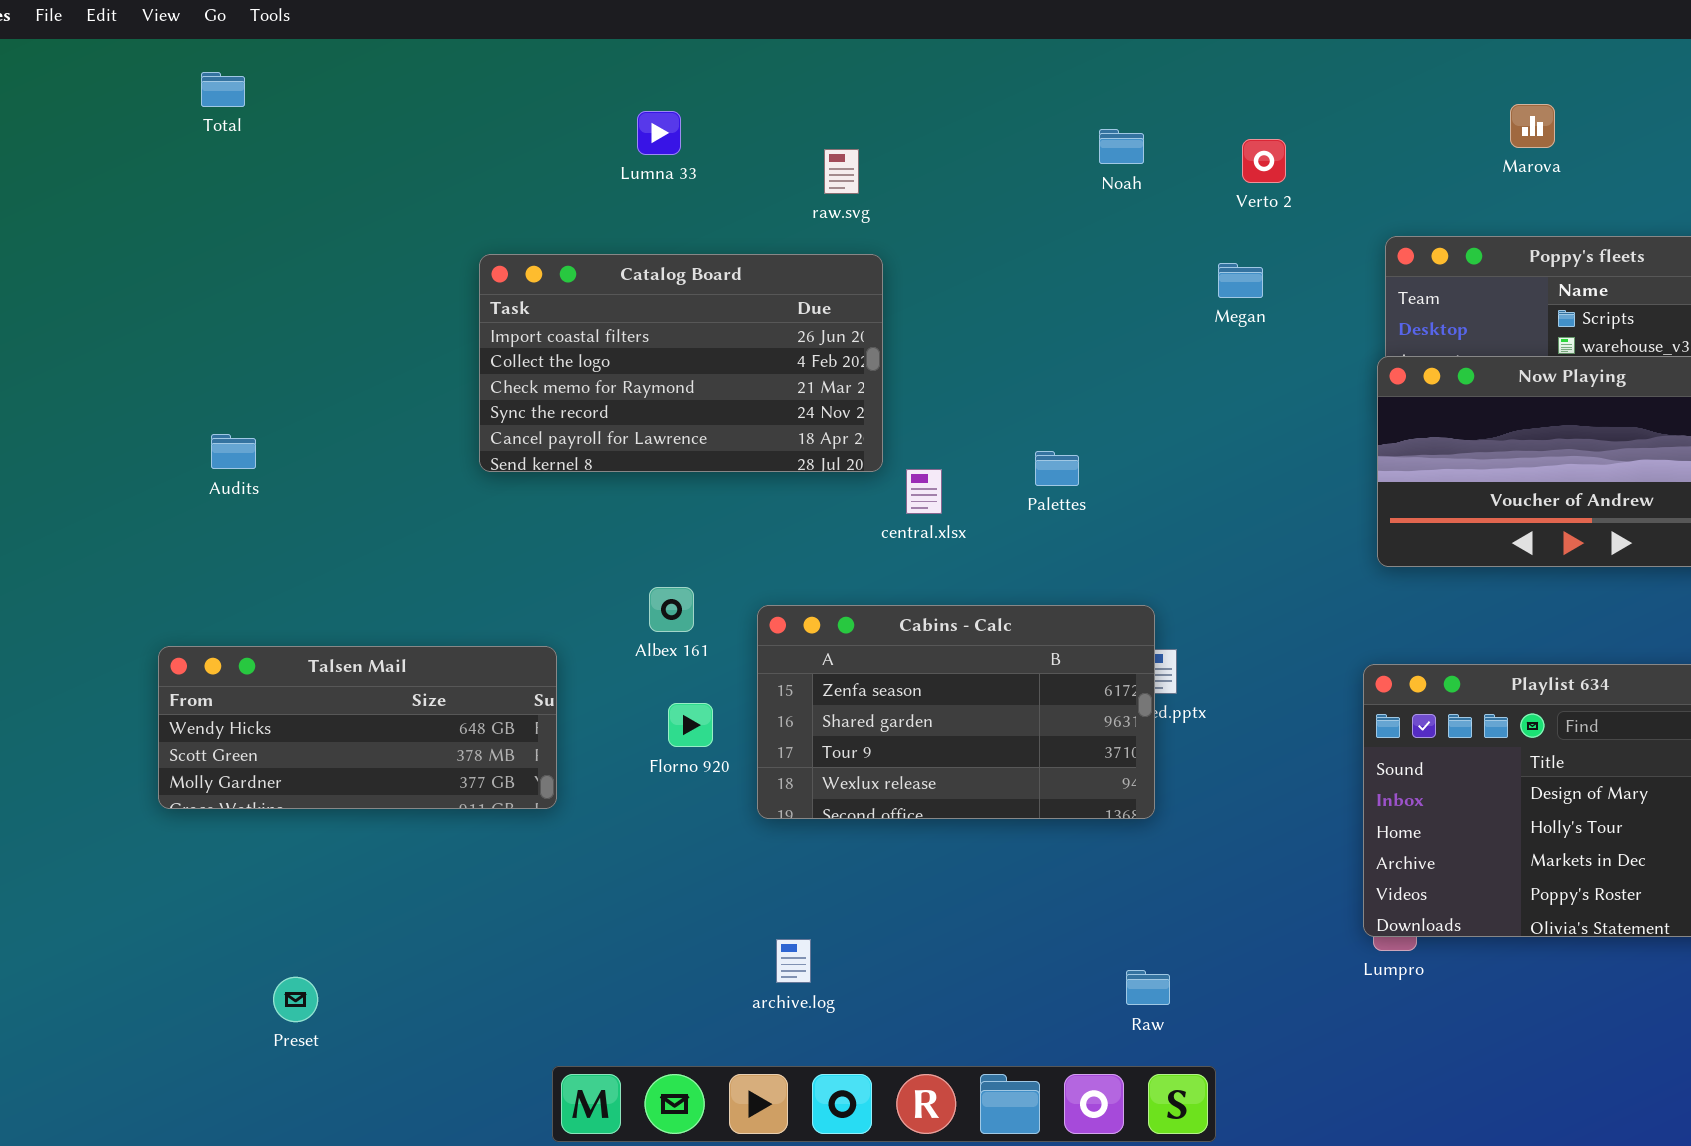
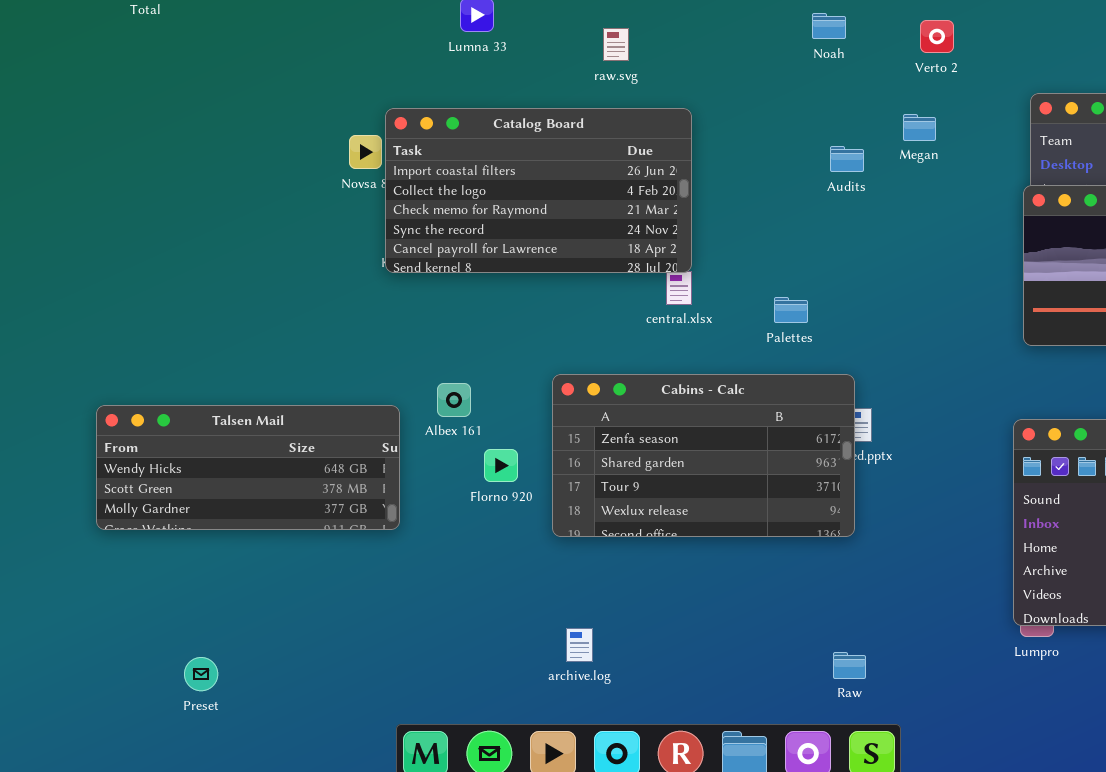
Catalog Board: [479,254,883,472] -> [385,108,692,273], moved
Audits: [211,434,256,469] -> [830,146,864,172], moved
Palettes: [1035,451,1079,486] -> [774,297,808,323], moved
Albex 161: [649,587,694,632] -> [437,383,471,417], moved

